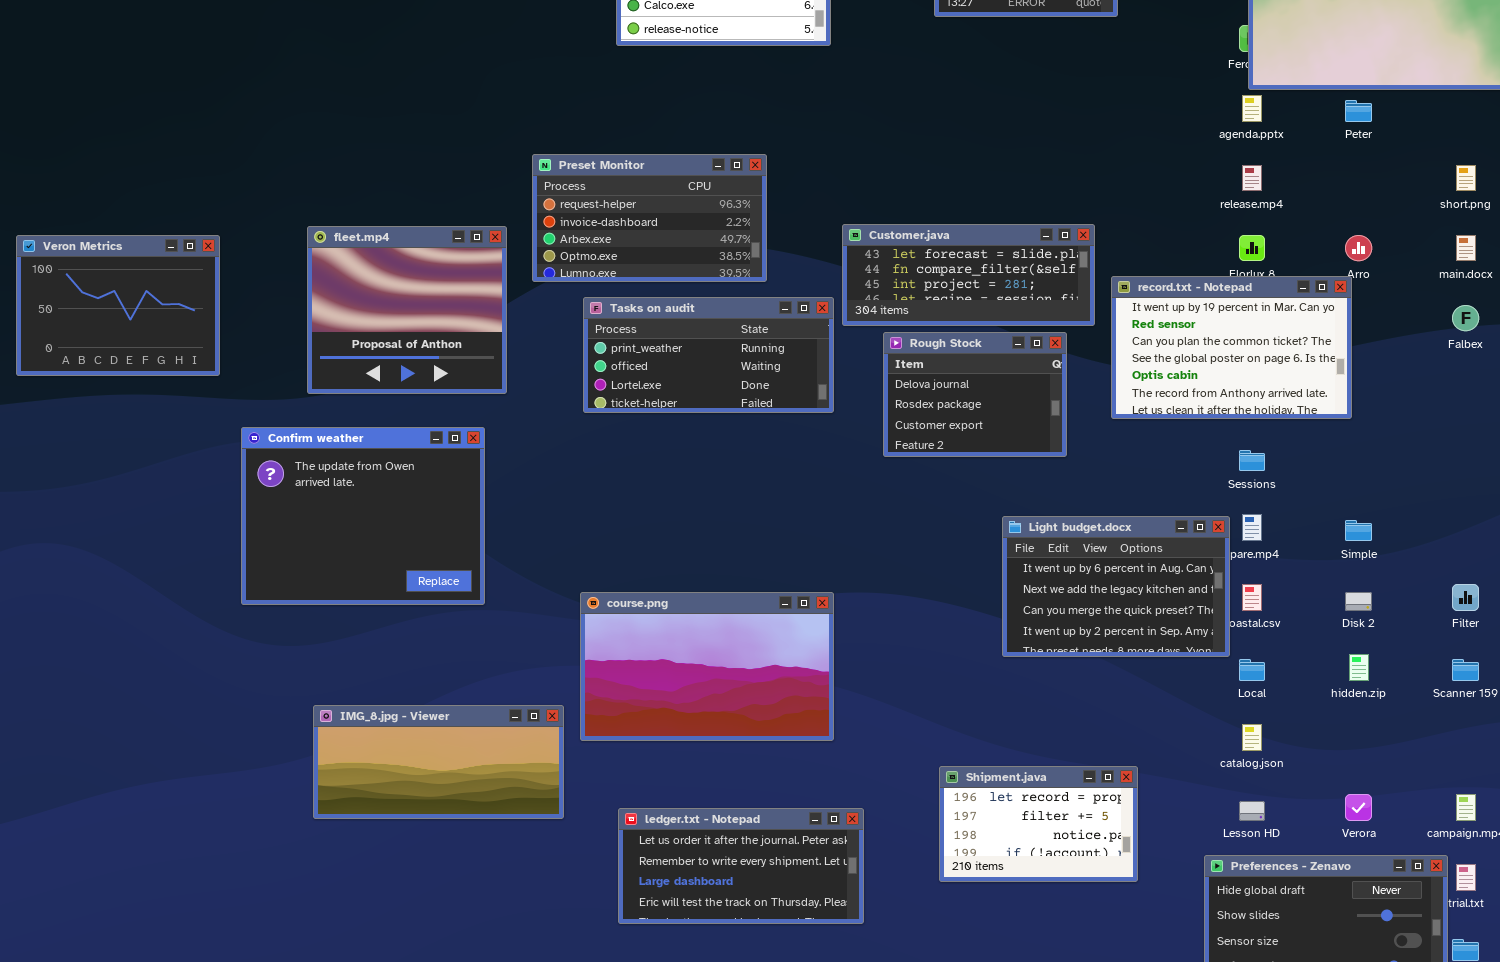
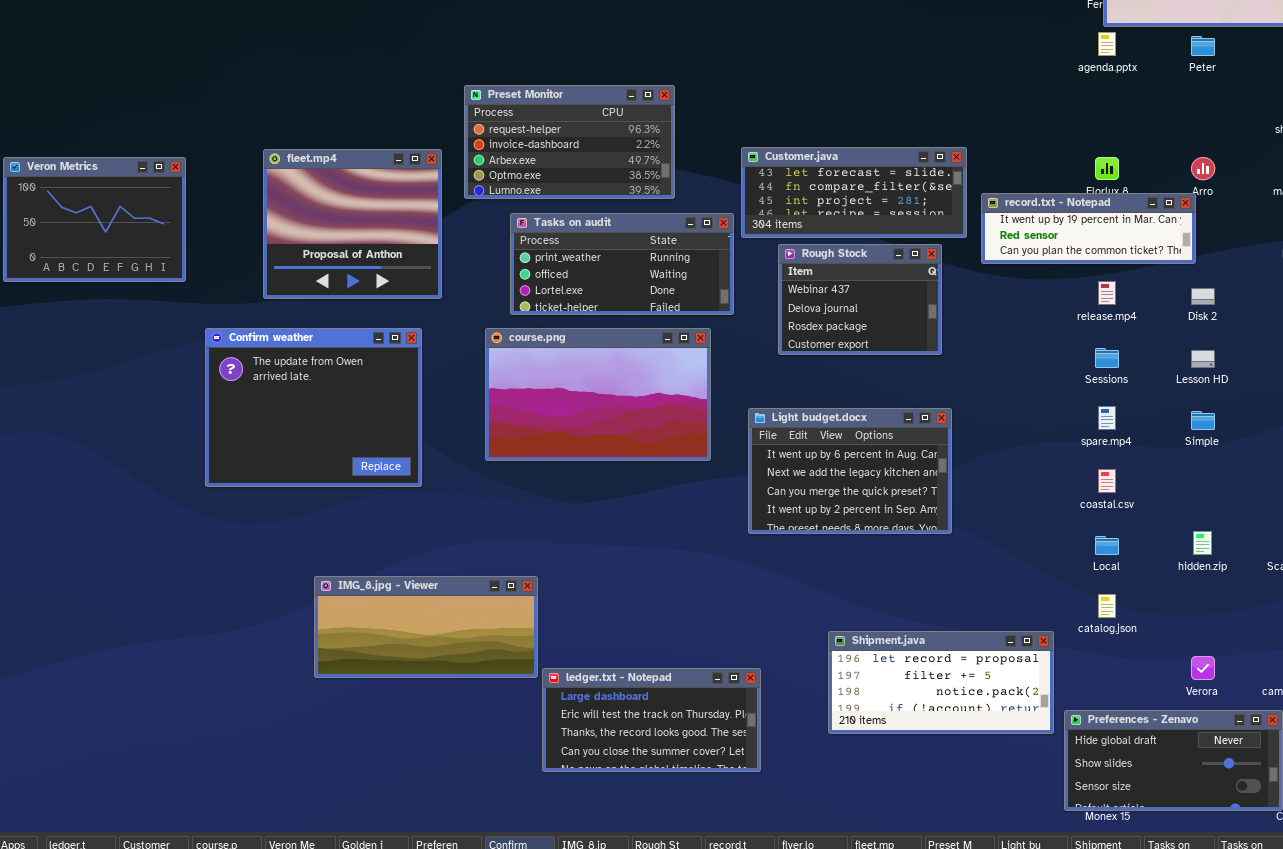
release.mp4: [1242,165,1262,191] -> [1098,281,1116,305], moved
record.txt - Notepad: [1111,276,1352,419] -> [981,193,1196,264], resized
Rough Stock: [883,332,1067,457] -> [778,244,942,355], scrolled up 1 row
Light budget.docx: [1002,516,1230,657] -> [748,408,952,534], moved
course.png: [580,592,834,741] -> [485,328,711,461], moved
Disk 2: [1345,592,1372,611] -> [1191,288,1215,305], moved
IMG_8.jpg - Viewer: [313,705,564,819] -> [314,576,538,678], moved
Shipment.java: [939,766,1138,882] -> [828,631,1054,734], resized
Lesson HD: [1239,801,1265,821] -> [1191,350,1215,368], moved
ledger.txt - Notepad: [618,808,864,924] -> [542,668,761,772], scrolled down 2 rows

